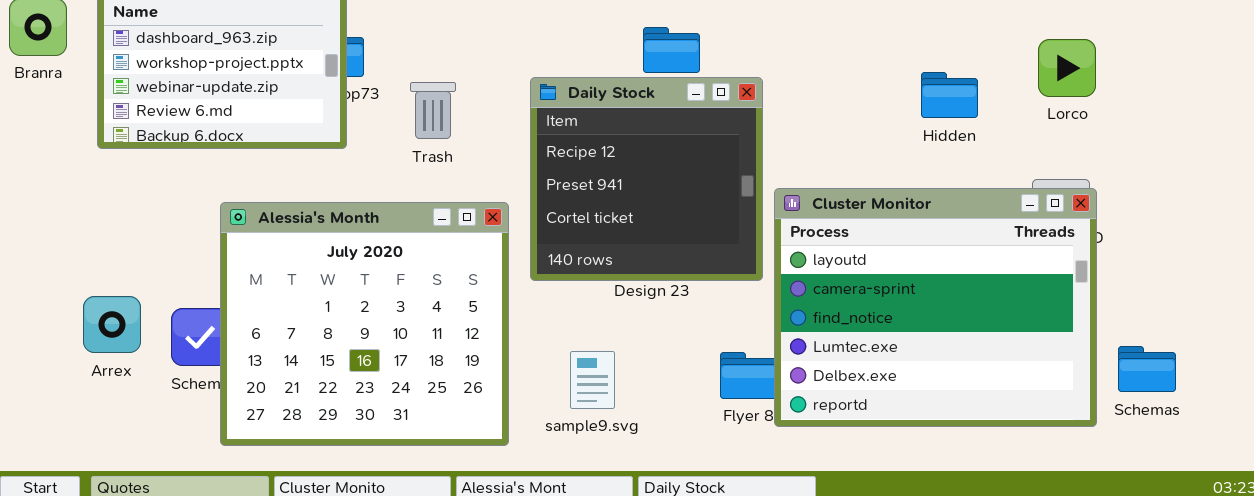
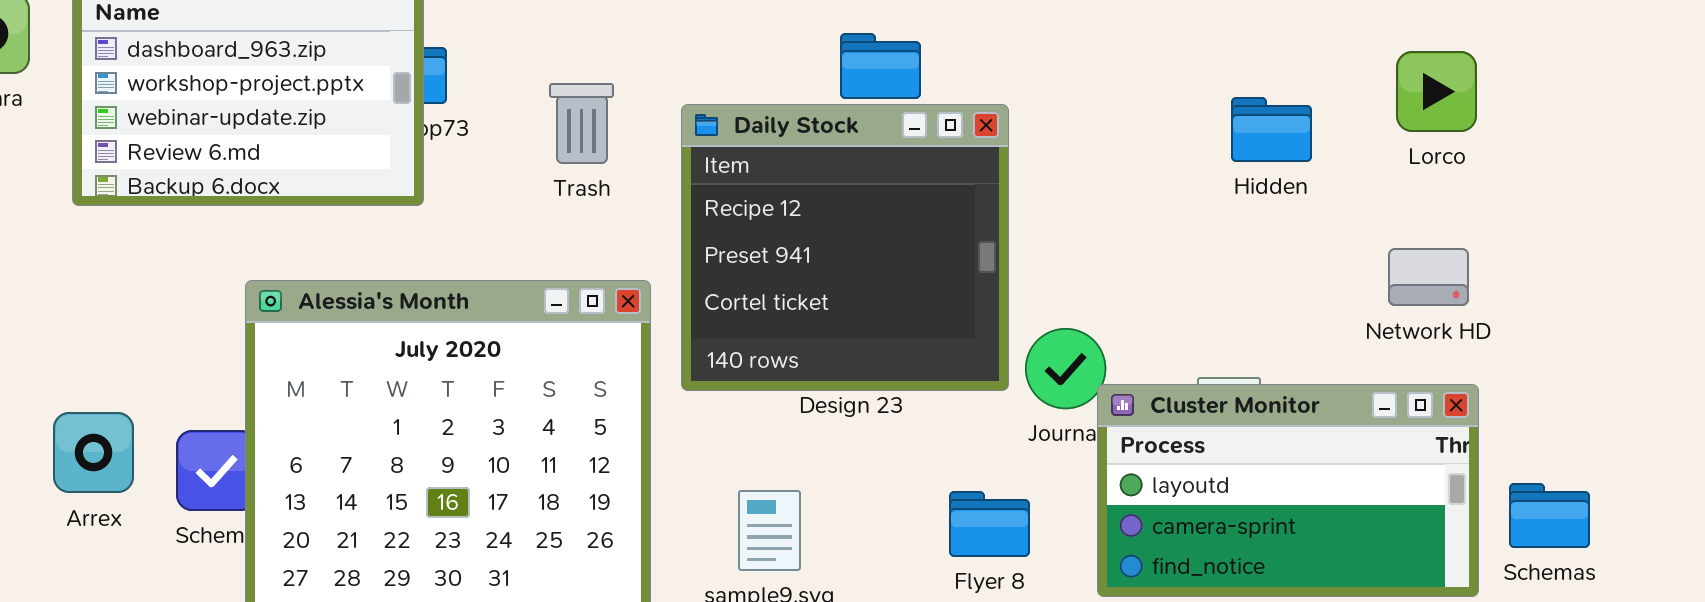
Trash: [410,82,456,139] -> [549,83,614,164], moved
Cluster Monitor: [774,188,1097,427] -> [1097,384,1479,597], resized

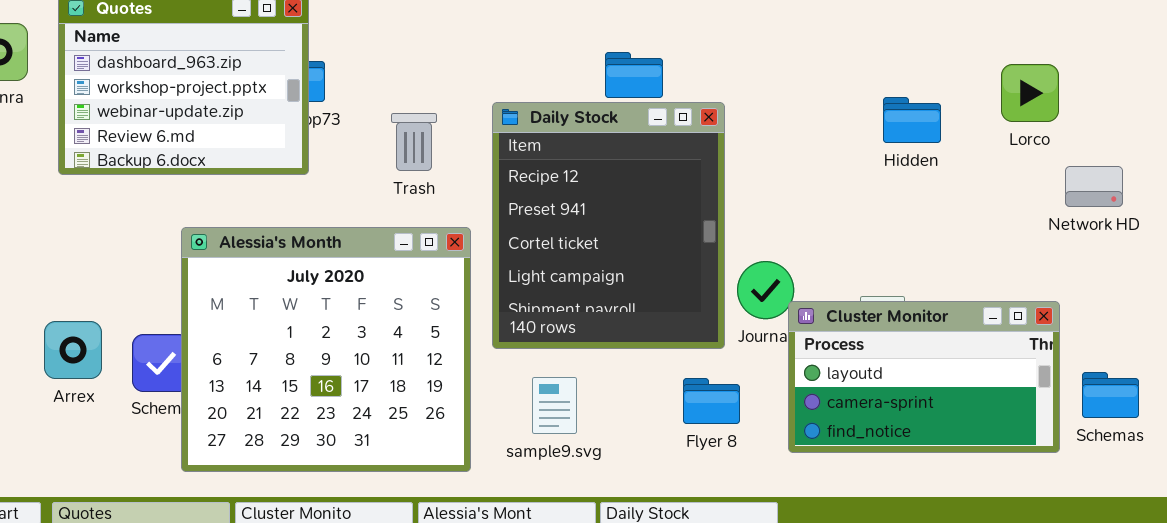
Trash: [549,83,614,164] -> [391,113,437,171], moved
Daily Stock: [681,104,1009,391] -> [492,102,725,349], resized
Network HD: [1388,248,1469,306] -> [1065,166,1123,207], moved

